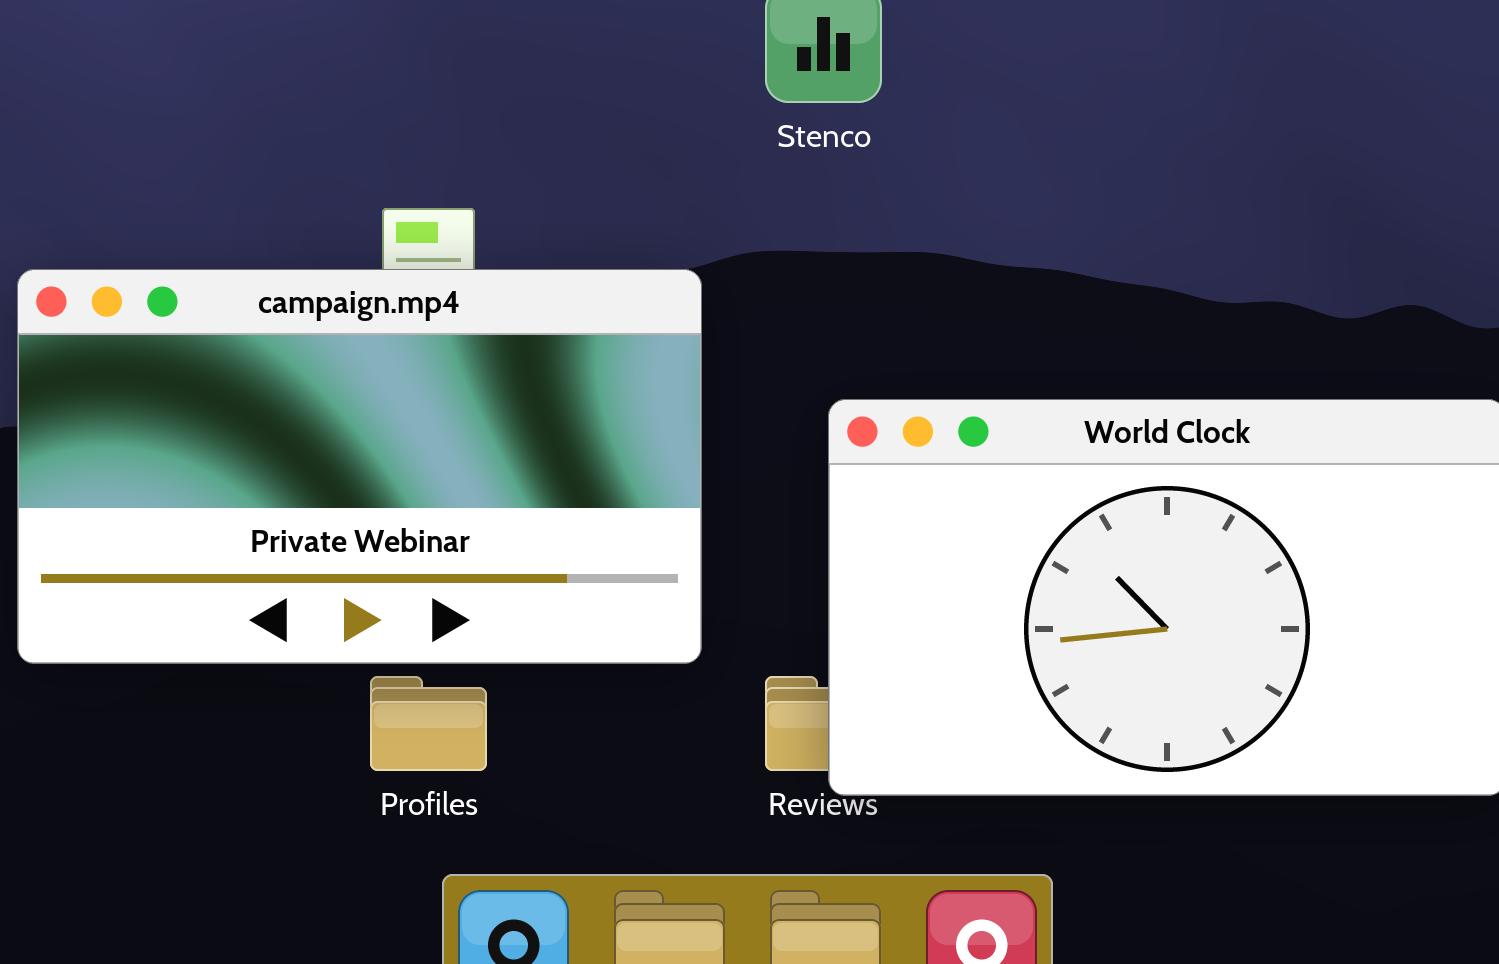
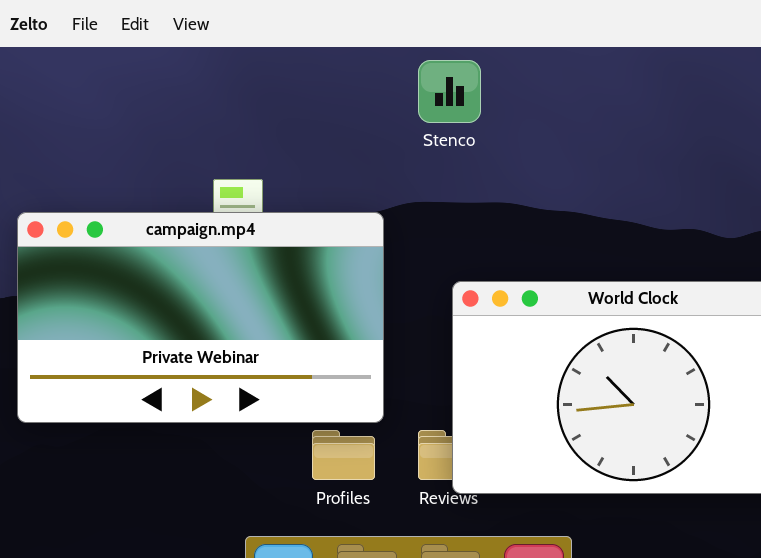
Profiles: [370,676,487,771] -> [312,430,375,480], moved

